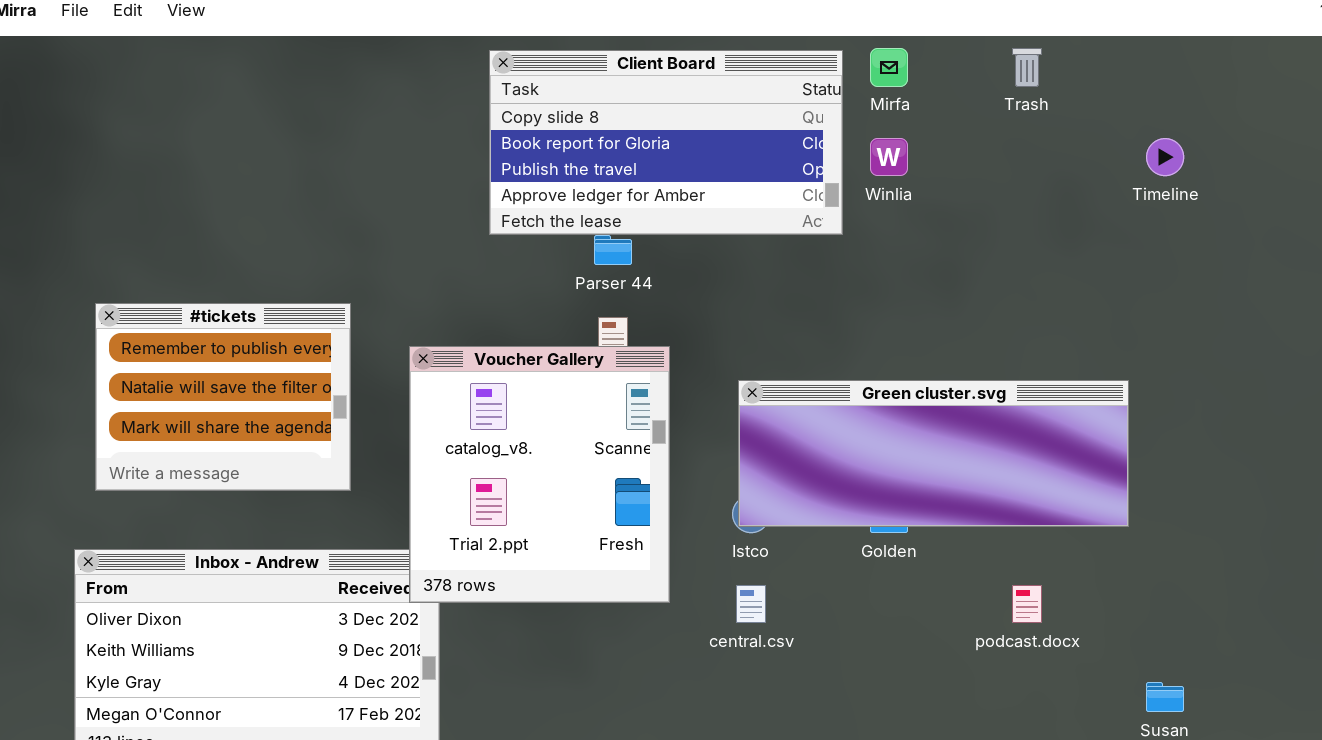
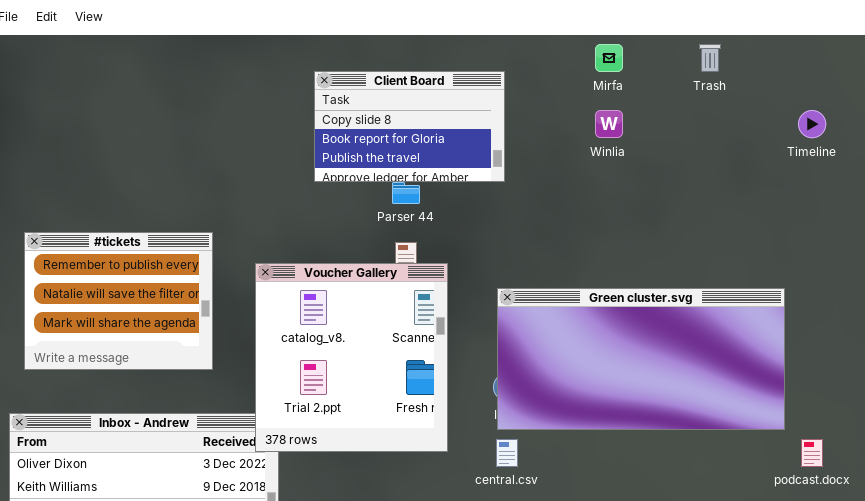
Client Board: [489,50,843,235] -> [314,71,505,182], resized
Green cluster.svg: [738,380,1129,527] -> [497,288,785,430], resized
podcast.docx: [1012,585,1042,623] -> [801,439,823,467], moved

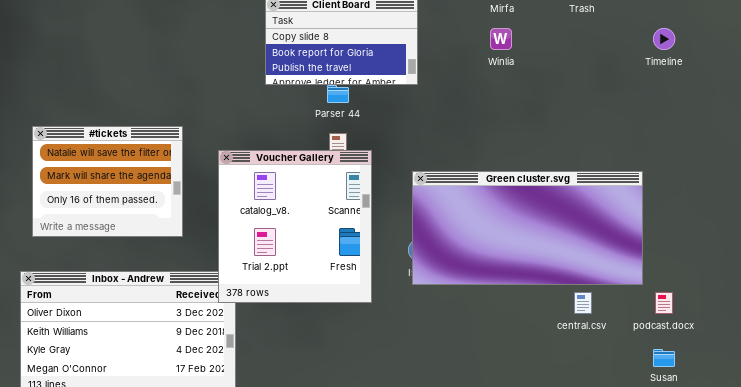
#tickets: [24,232,213,370] -> [32,126,183,237], scrolled down 1 row
central.csv: [496,439,518,467] -> [574,292,592,314], moved

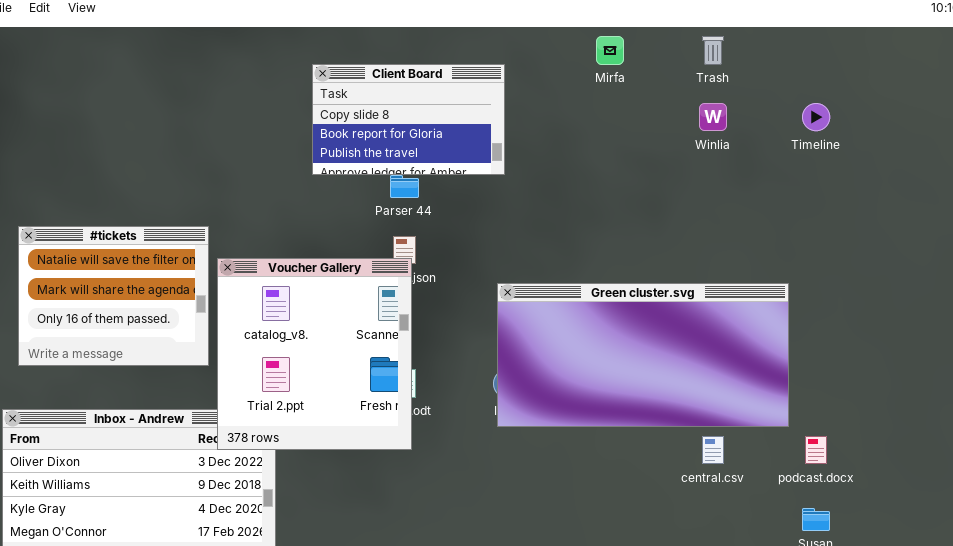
Winlia: [490,28,512,50] -> [699,103,727,131], moved
Voucher Gallery: [218,150,372,303] -> [217,258,412,450], moved

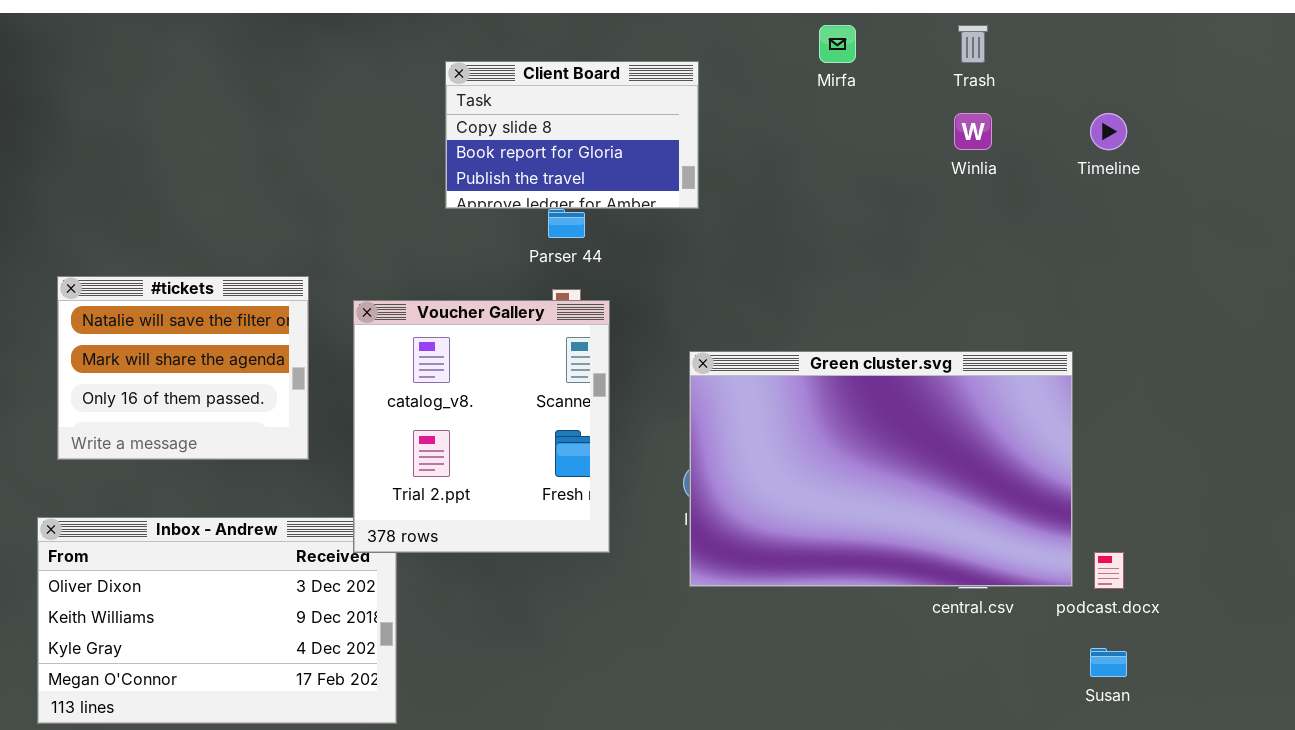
Voucher Gallery: [217,258,412,450] -> [353,300,610,553], moved
Green cluster.svg: [497,283,789,427] -> [689,351,1073,587], resized

